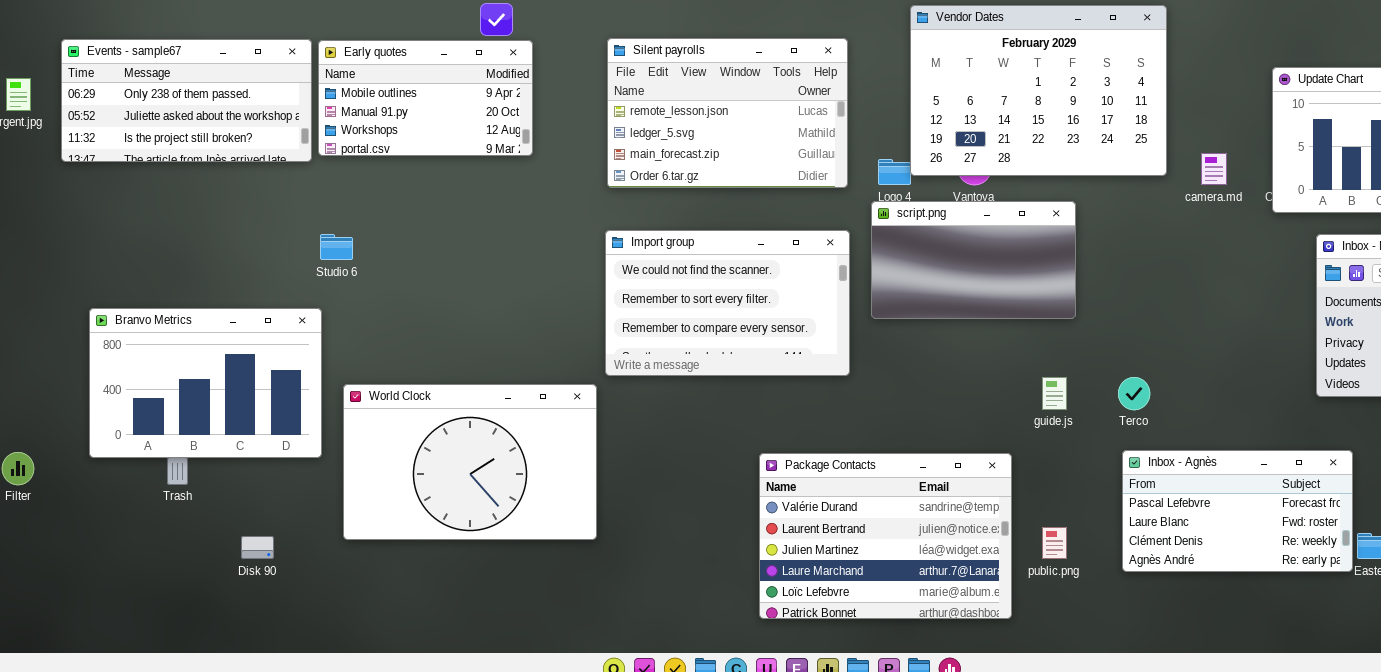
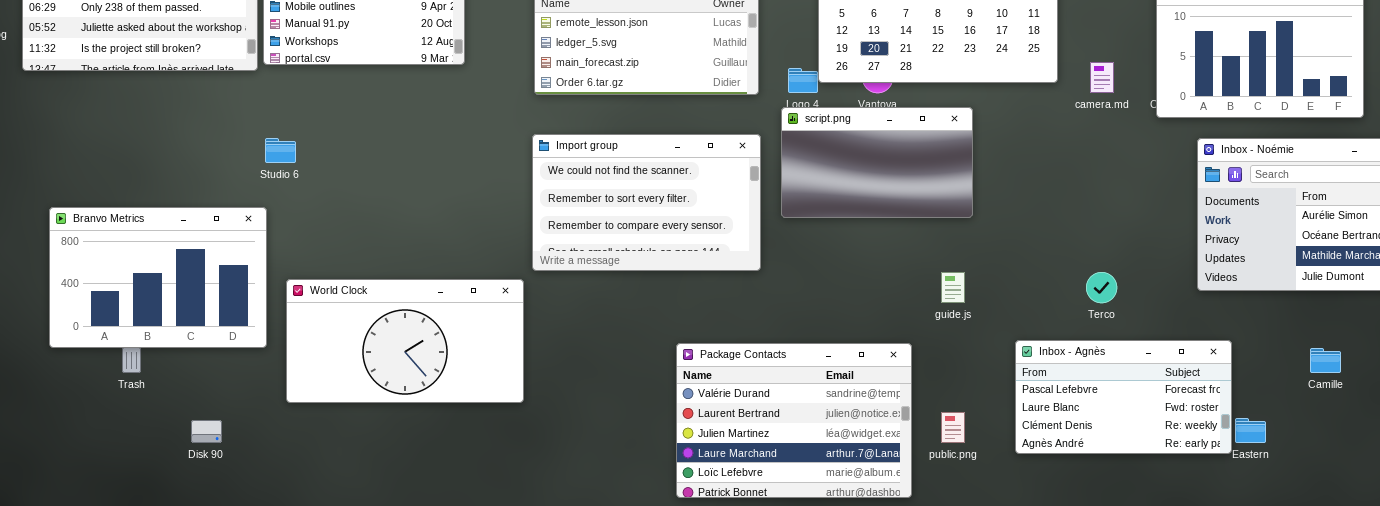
Terco: [1118,377,1150,410] -> [1086,272,1117,303], moved
World Clock: [343,384,597,540] -> [286,279,524,403], resized

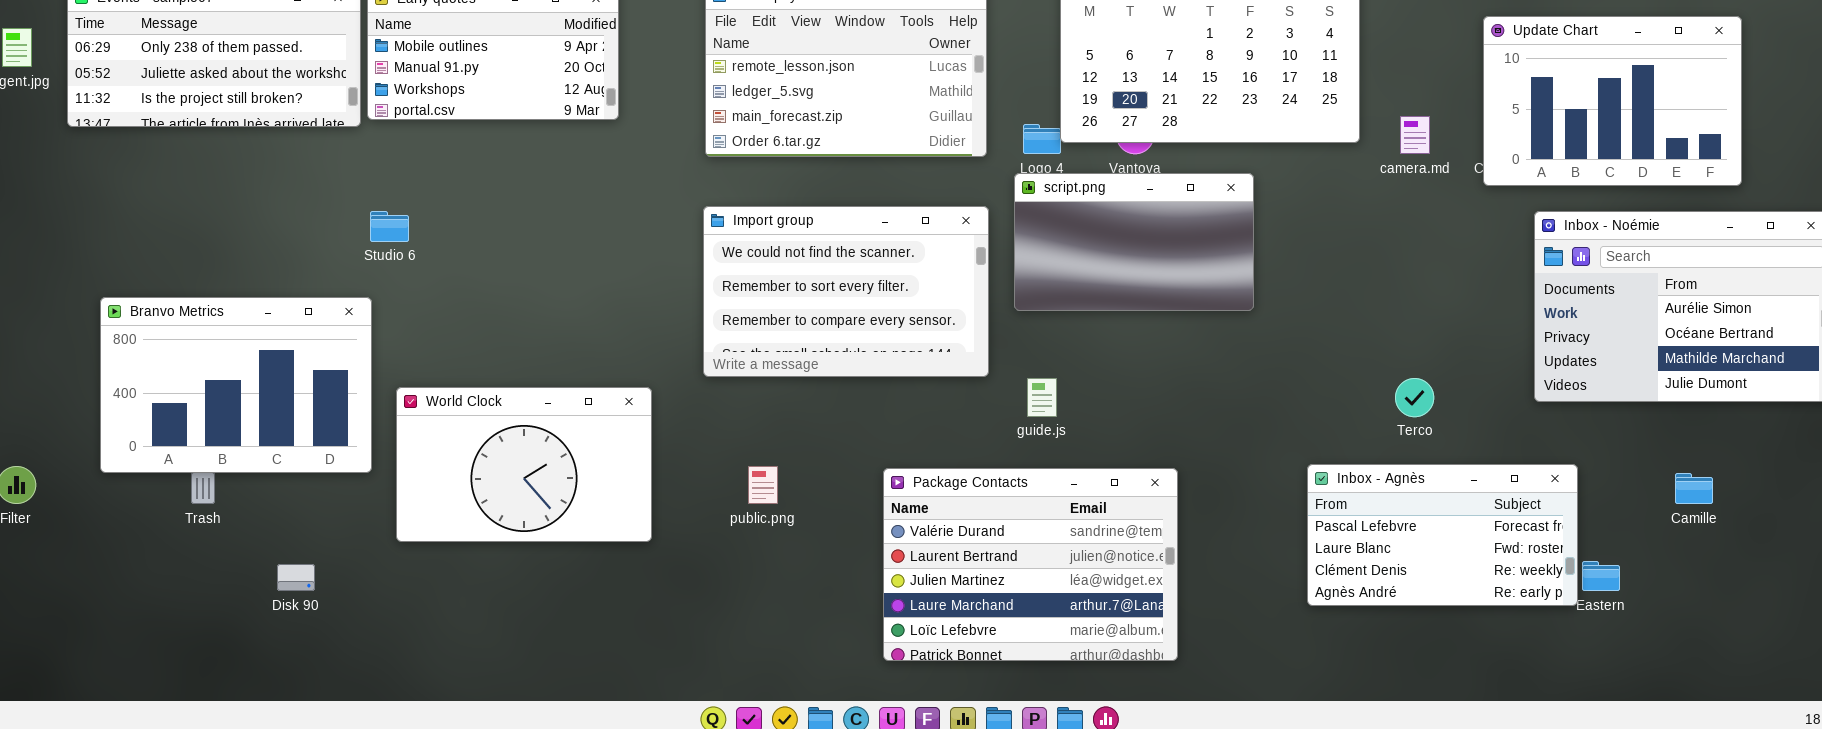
guide.js: [941,272,965,303] -> [1027,378,1057,417], moved
World Clock: [286,279,524,403] -> [396,387,652,542], resized
public.png: [941,412,965,443] -> [748,466,778,504], moved

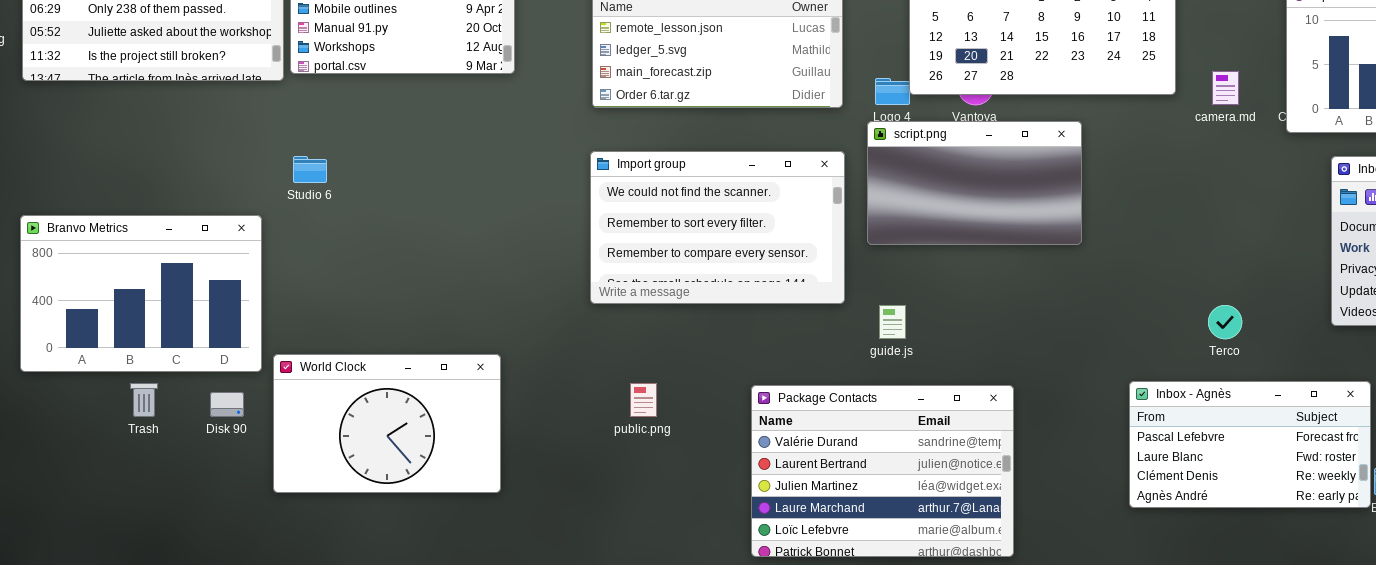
Branvo Metrics: [100,297,372,473] -> [20,215,262,372], moved
World Clock: [396,387,652,542] -> [273,354,501,493], moved
Disk 90: [277,564,315,591] -> [210,392,244,417], moved

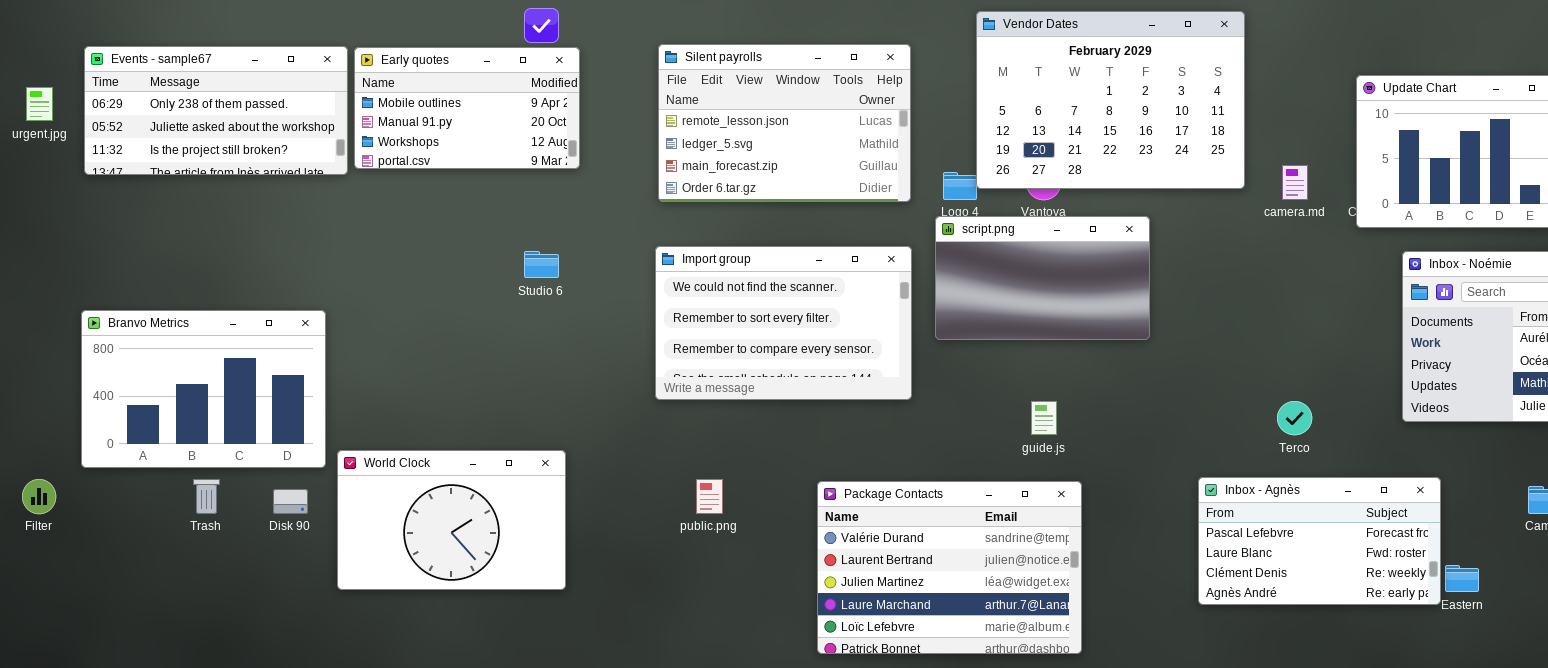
Studio 6: [293,156,327,183] -> [524,251,559,278], moved
guide.js: [879,305,906,339] -> [1031,401,1057,435], moved

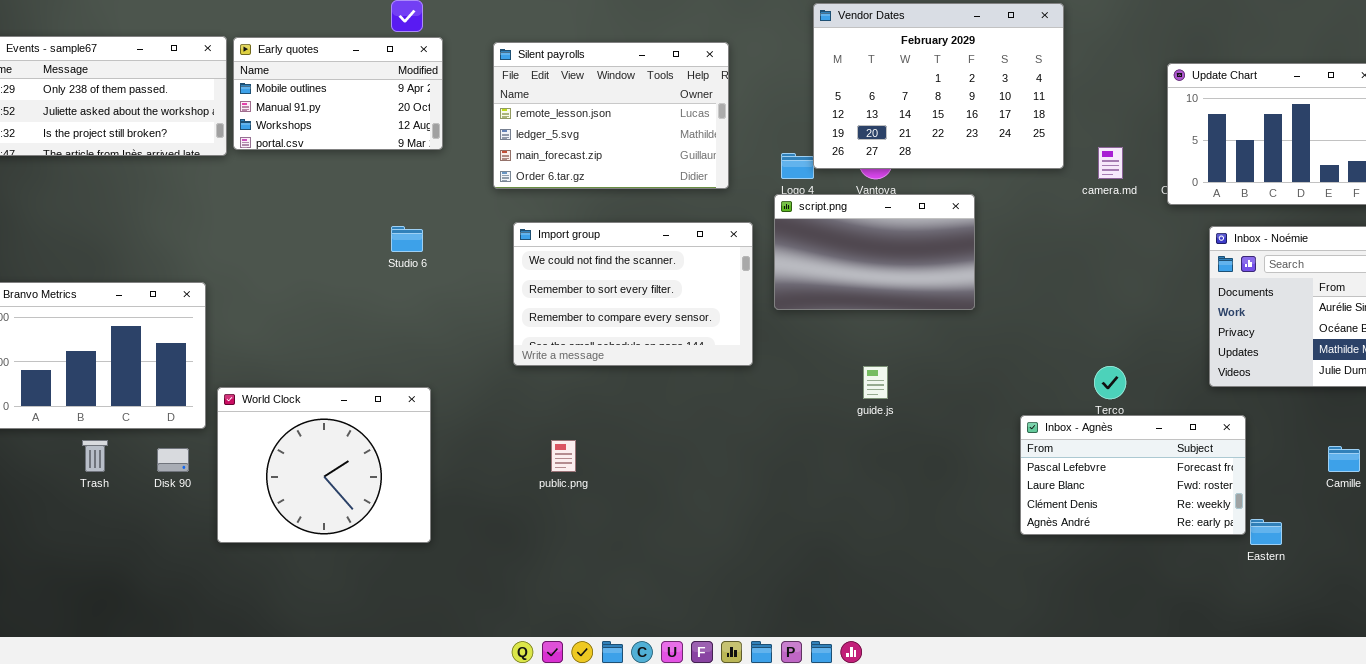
Silent payrolls: [658,44,911,202] -> [493,42,729,189], moved
World Clock: [337,450,566,590] -> [217,387,431,543], resized
Inbox - Agnès: [1198,477,1441,605] -> [1020,415,1246,535], moved
Package Contacts: [817,481,1082,654] -> none, closed

